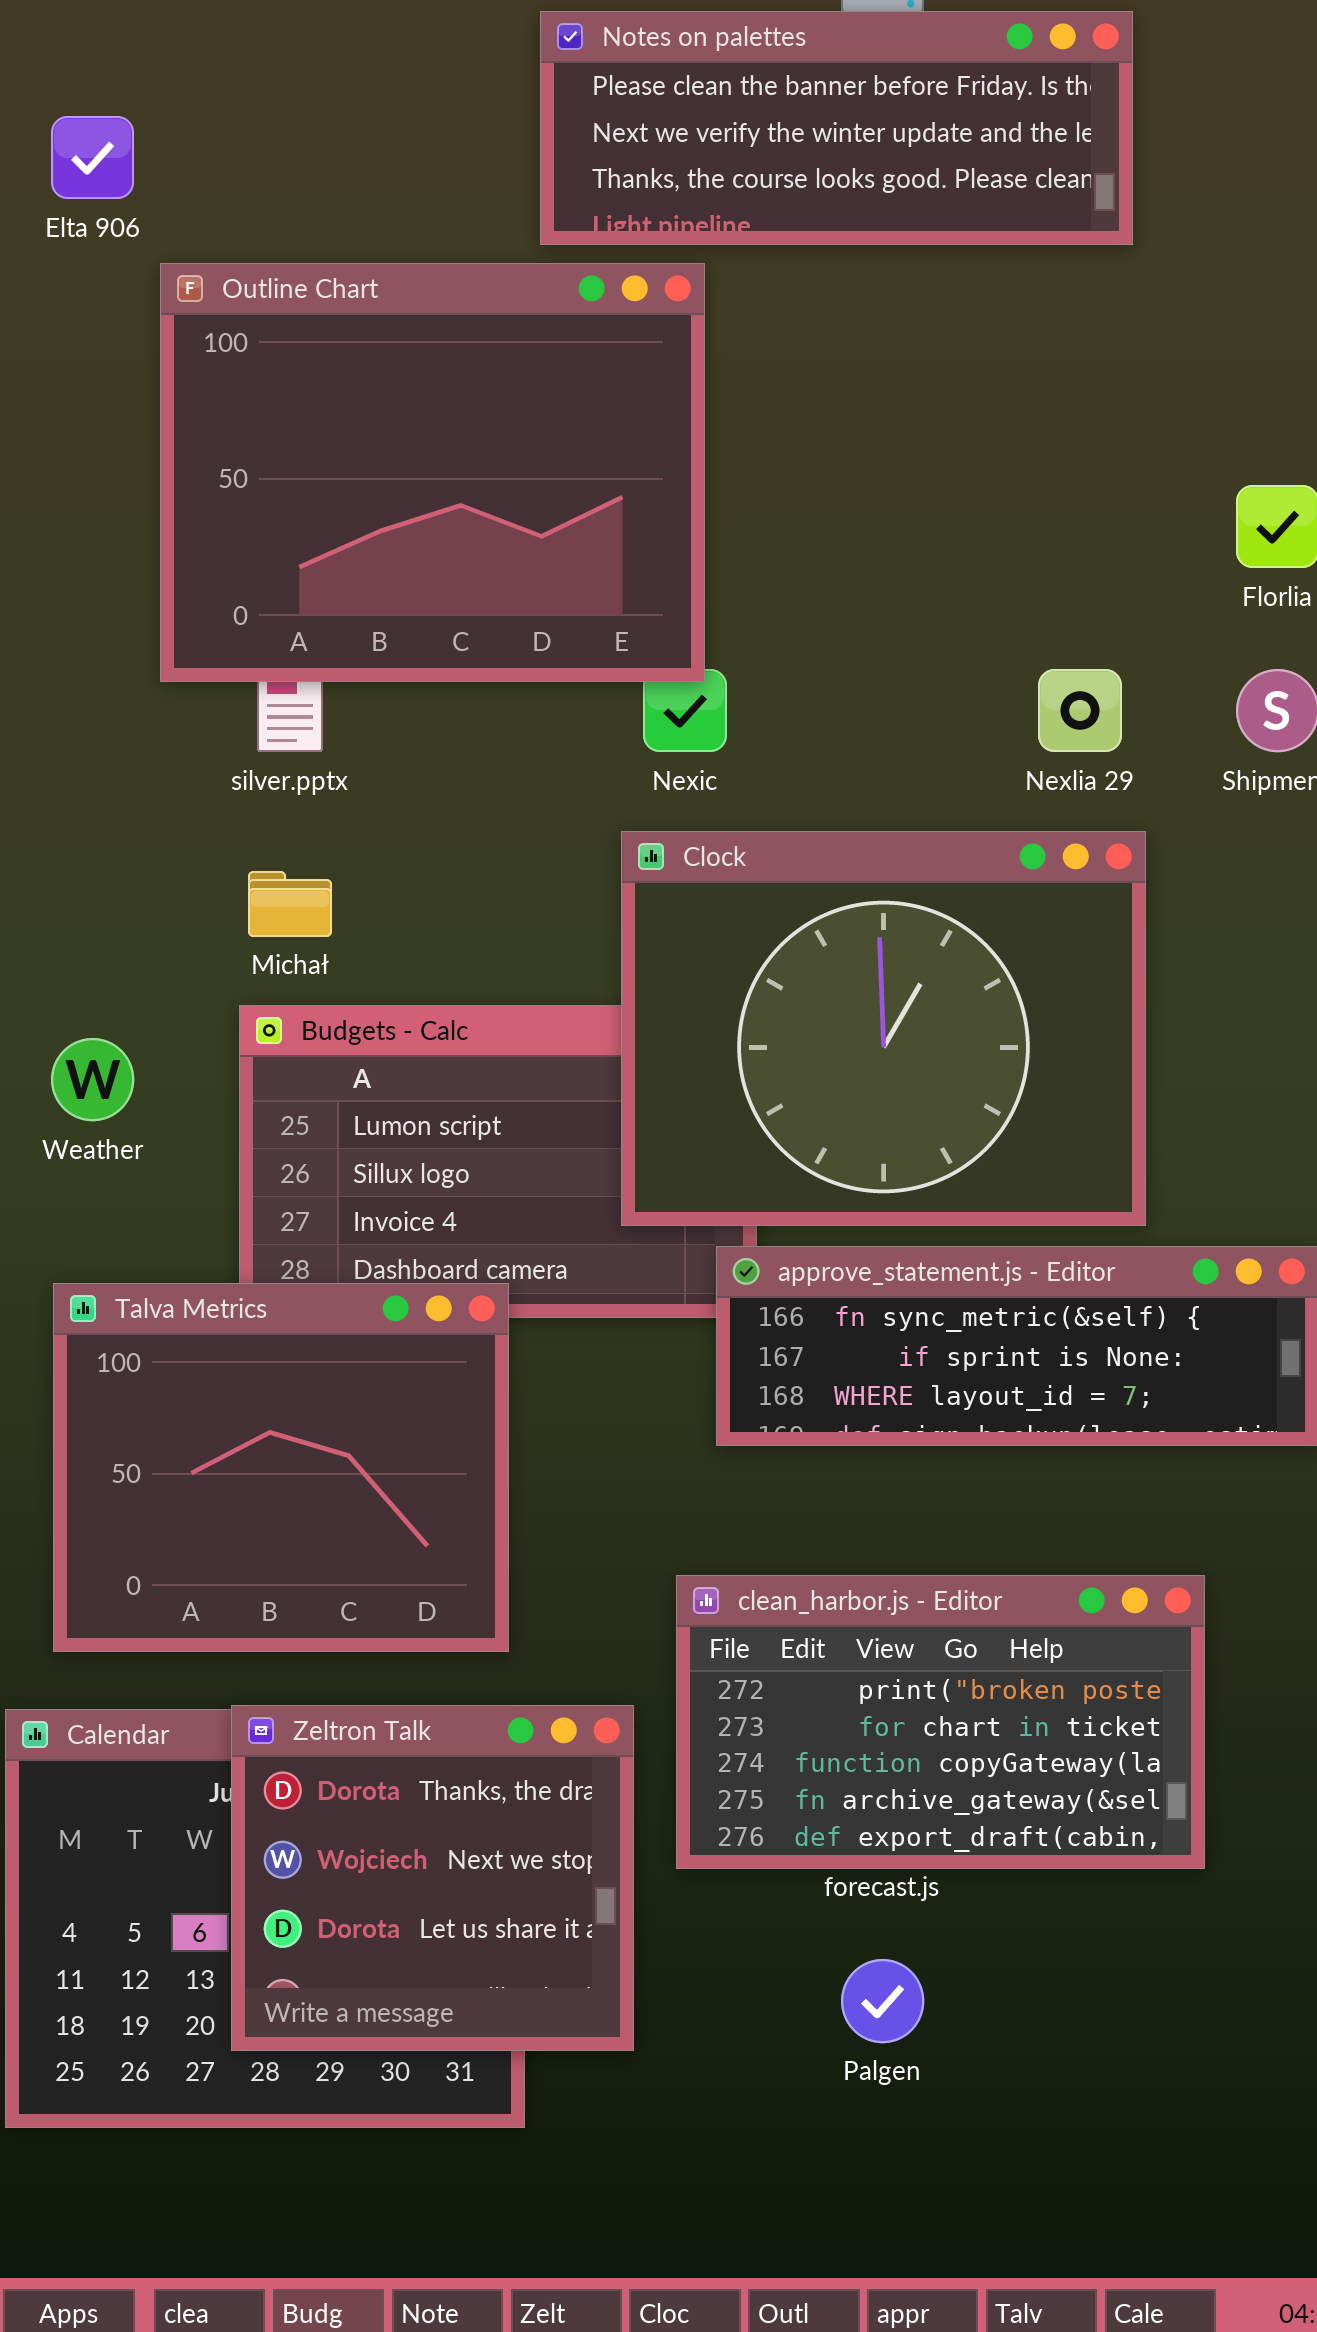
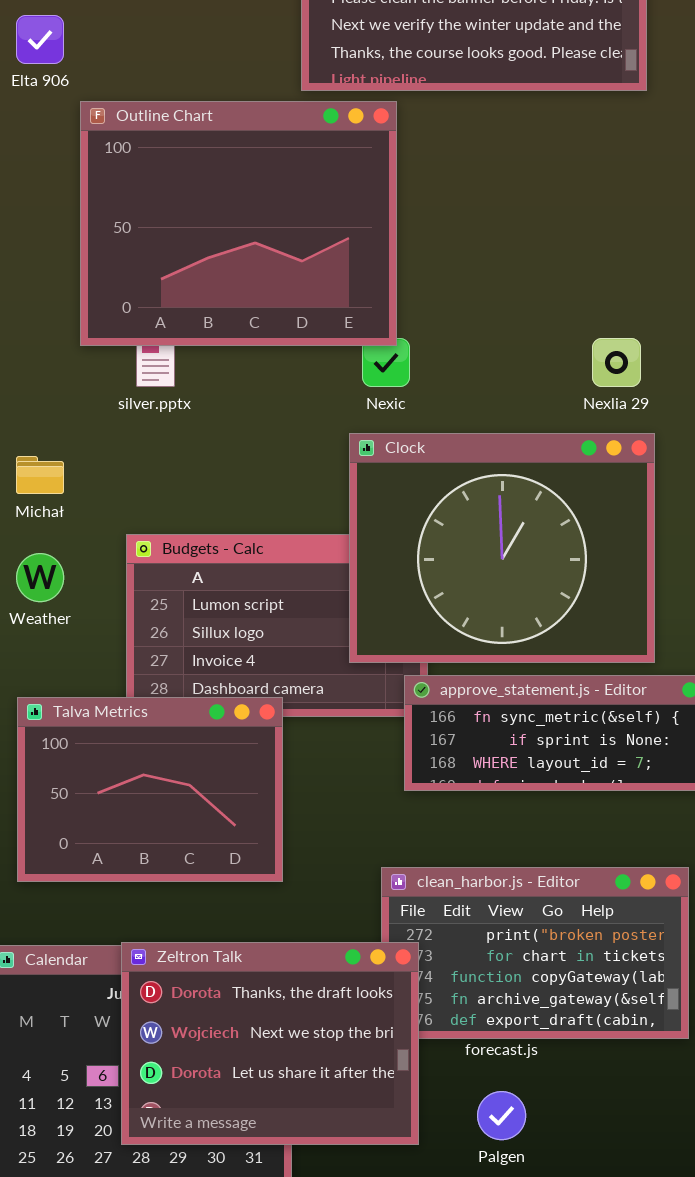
Michał: [248,871,332,937] -> [16,456,64,494], moved
Talva Metrics: [53,1283,509,1652] -> [17,697,283,882], resized
Zeltron Talk: [231,1705,634,2051] -> [121,942,419,1145], resized

